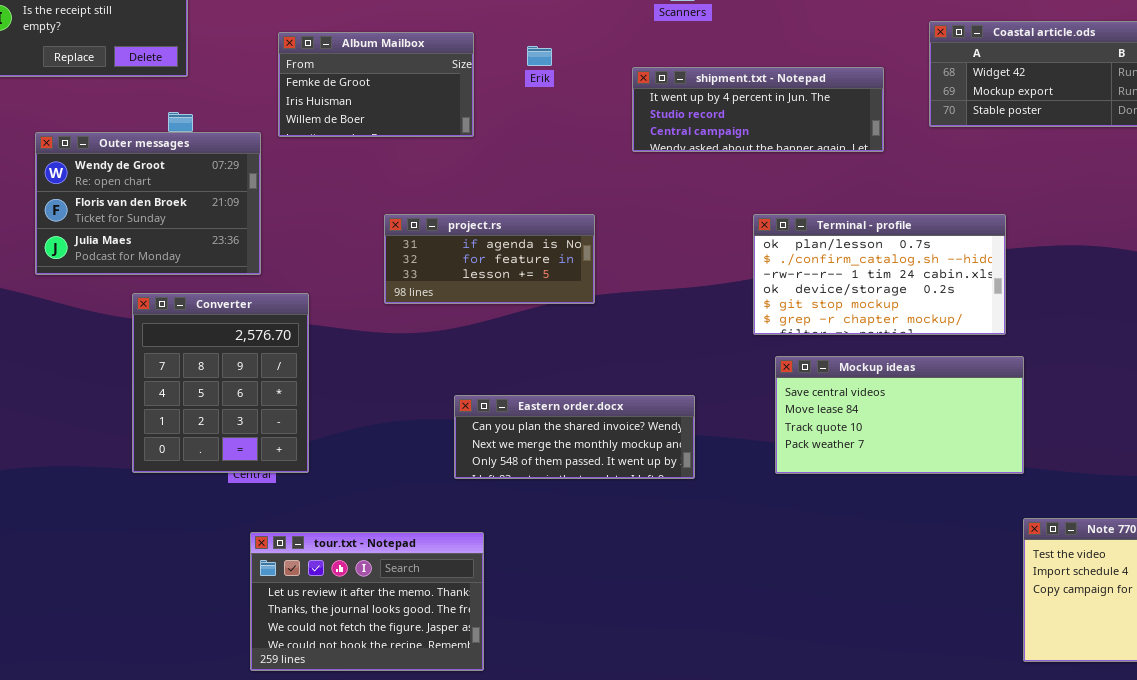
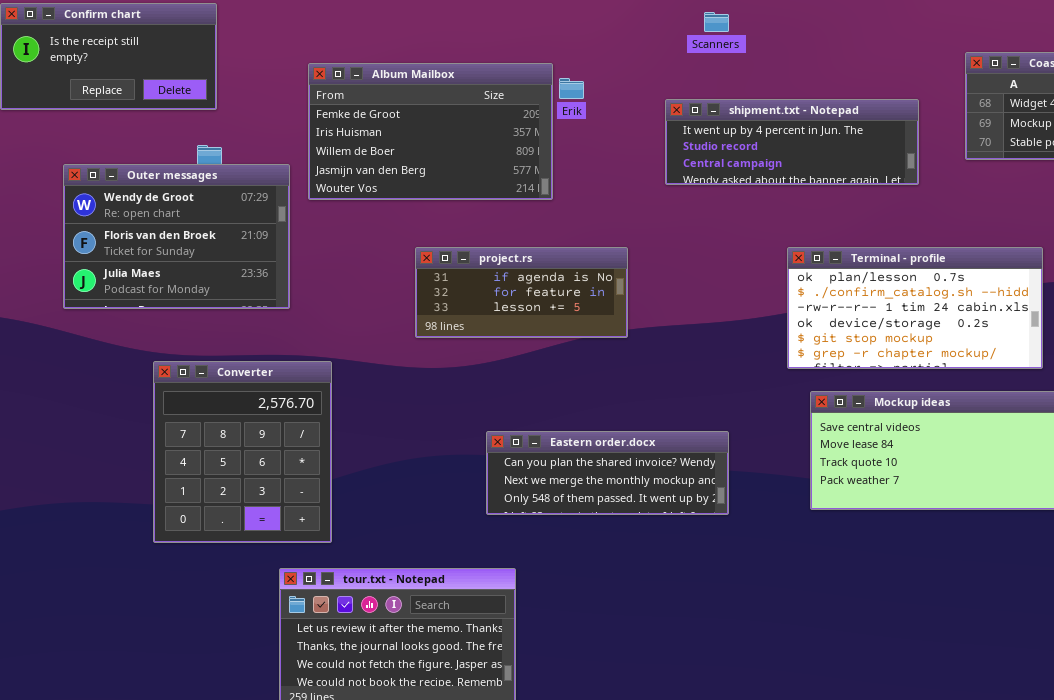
Album Mailbox: [278,32,474,137] -> [308,63,553,200], resized
Converter: [132,293,309,473] -> [153,361,332,543], moved

